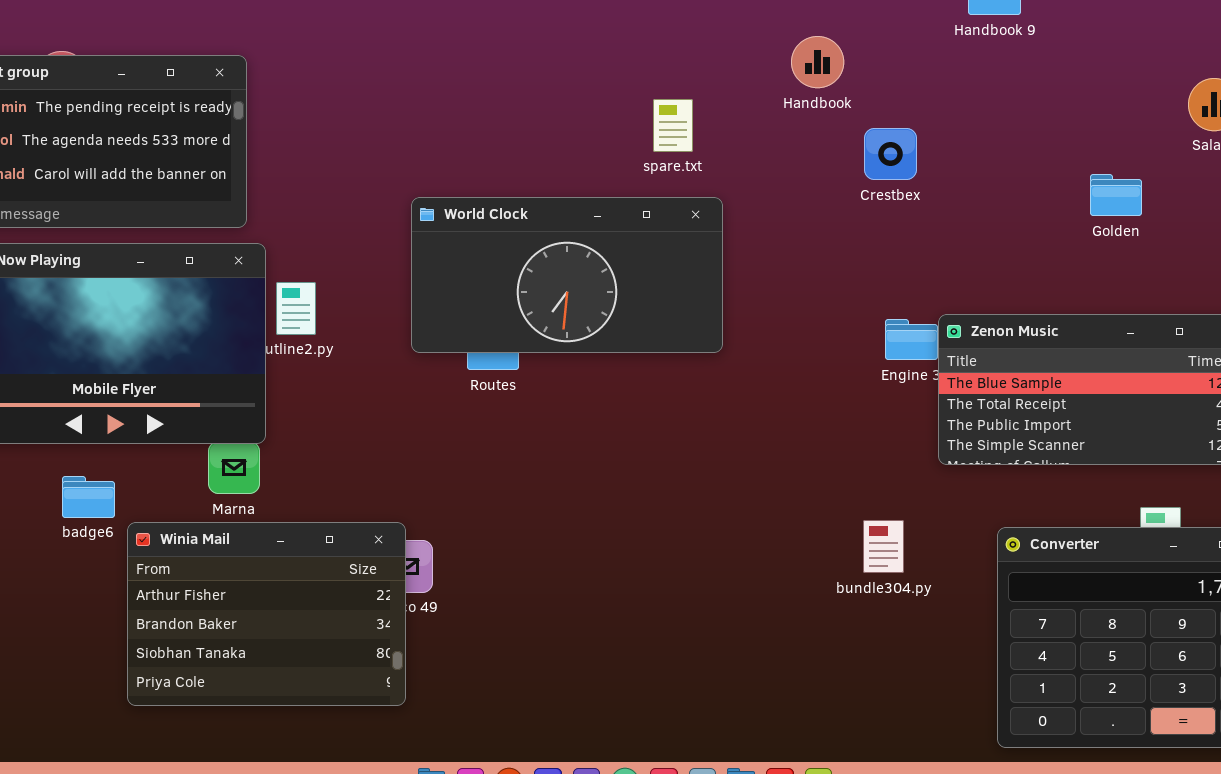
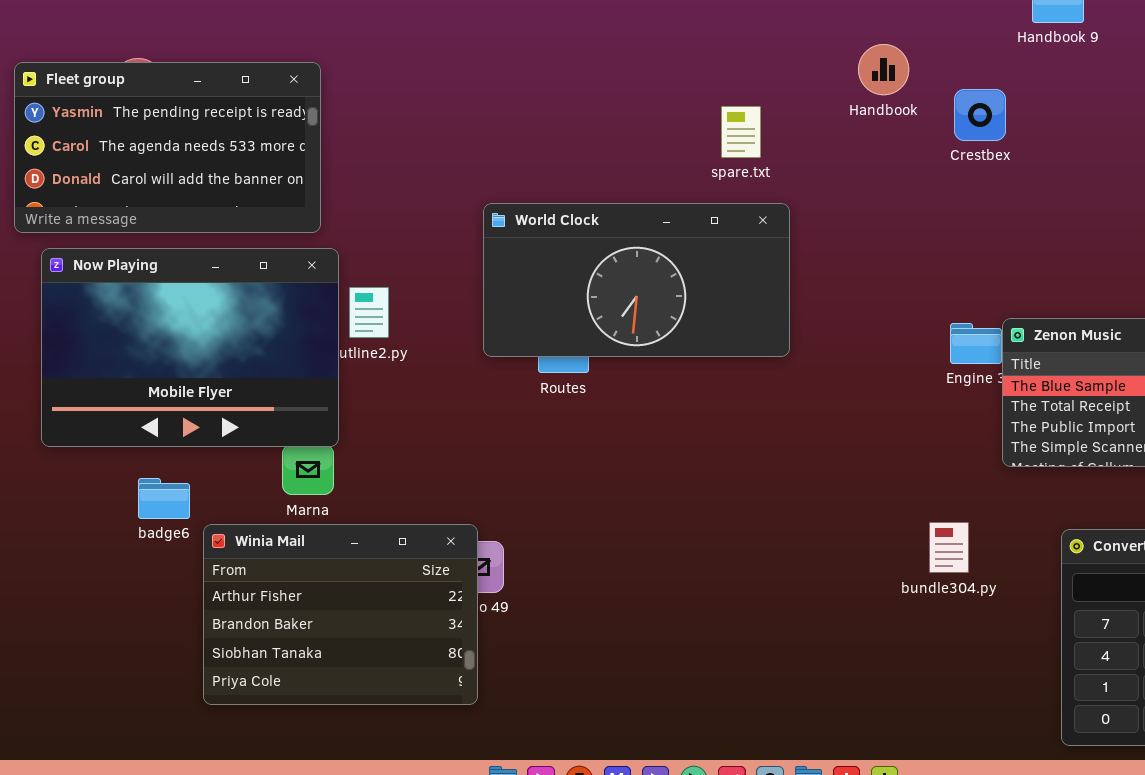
Crestbex: [864,128,917,180] -> [954,89,1006,141], moved

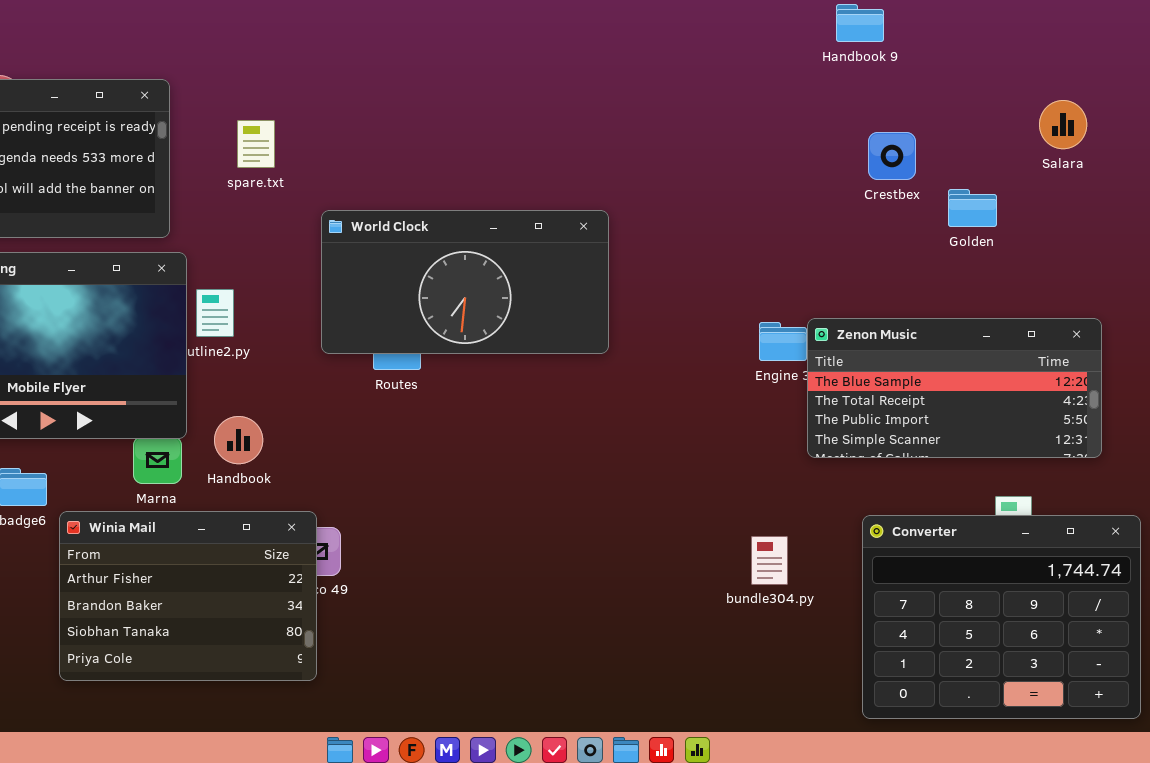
Handbook: [858,44,909,95] -> [214,416,263,464], moved
Crestbex: [954,89,1006,141] -> [868,132,916,180], moved
spare.txt: [721,106,761,158] -> [237,120,275,168], moved
bundle304.py: [929,522,969,573] -> [751,536,788,585], moved

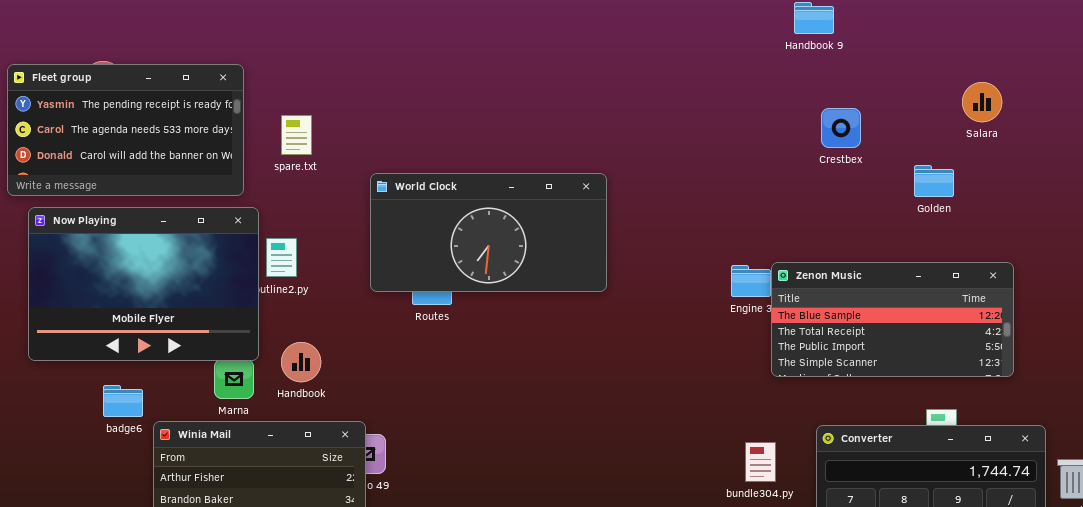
spare.txt: [237,120,275,168] -> [281,115,312,155], moved
Golden: [948,189,997,227] -> [914,165,954,197], moved
bundle304.py: [751,536,788,585] -> [745,442,776,482], moved

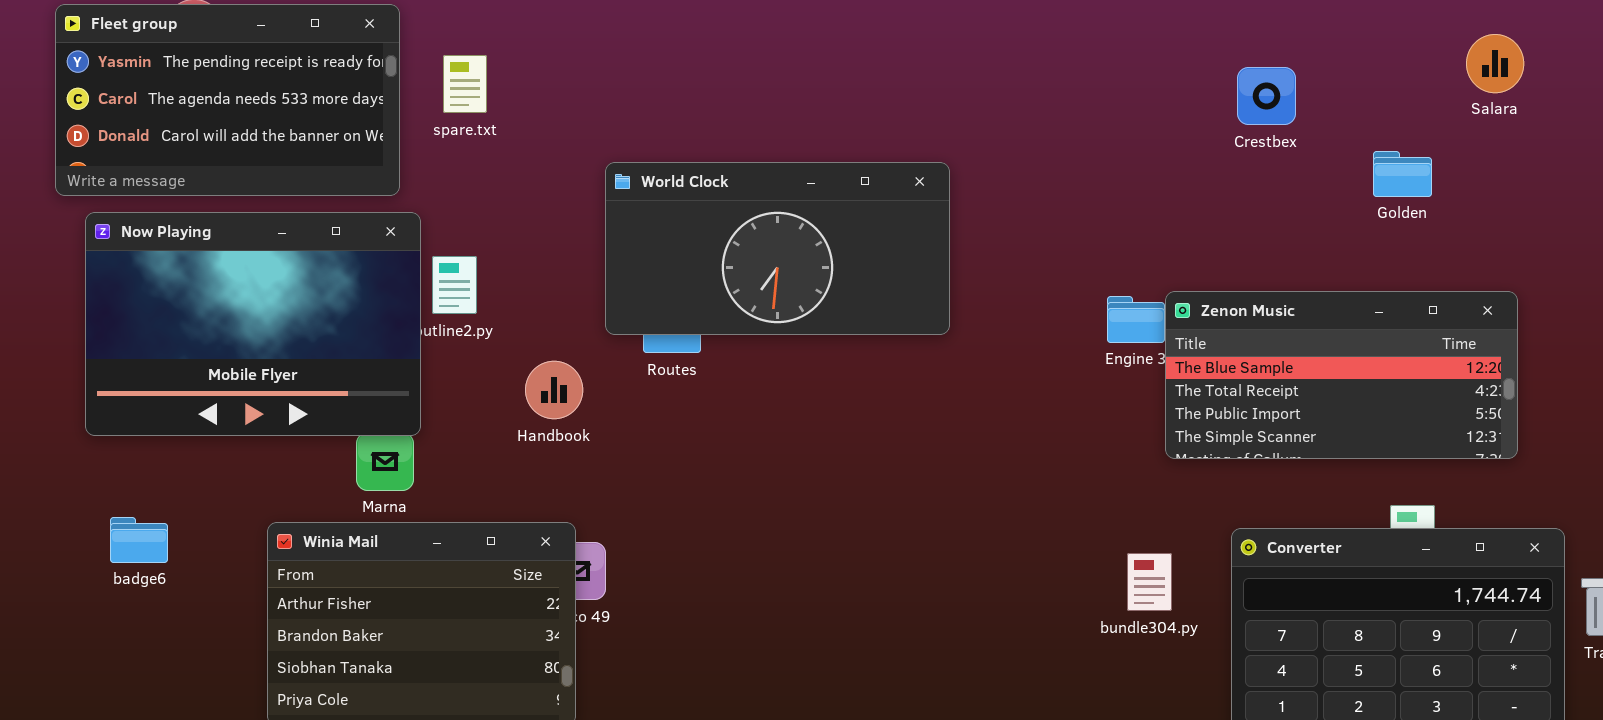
Salara: [962,82,1002,122] -> [1466,34,1524,93], moved
spare.txt: [281,115,312,155] -> [443,55,487,113], moved
World Clock: [370,173,607,292] -> [605,162,950,335], moved
Handbook: [281,342,321,382] -> [525,361,583,419], moved
badge6: [103,385,143,417] -> [110,517,168,563], moved

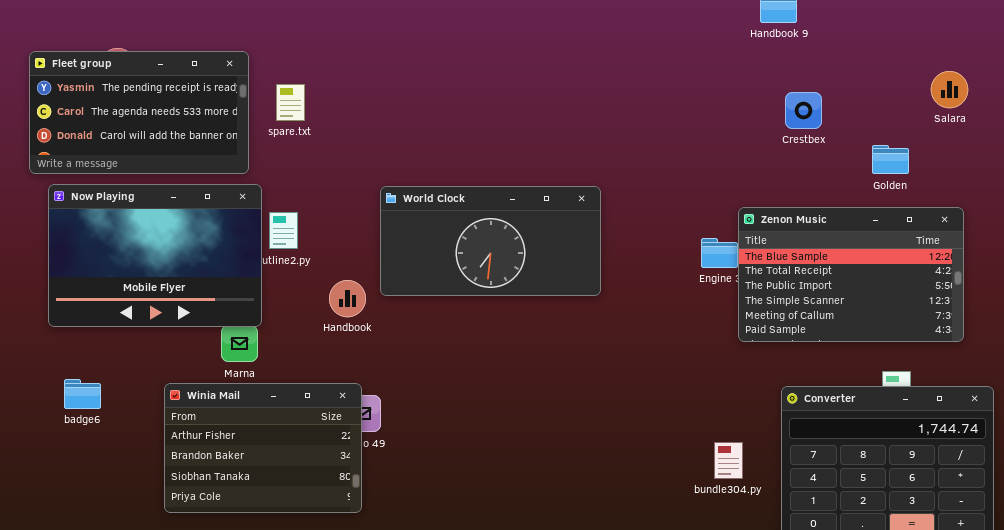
World Clock: [605,162,950,335] -> [380,186,601,296], moved
Zenon Music: [1165,291,1518,459] -> [738,207,964,342], resized
bundle304.py: [1127,553,1172,611] -> [714,442,743,479], moved

